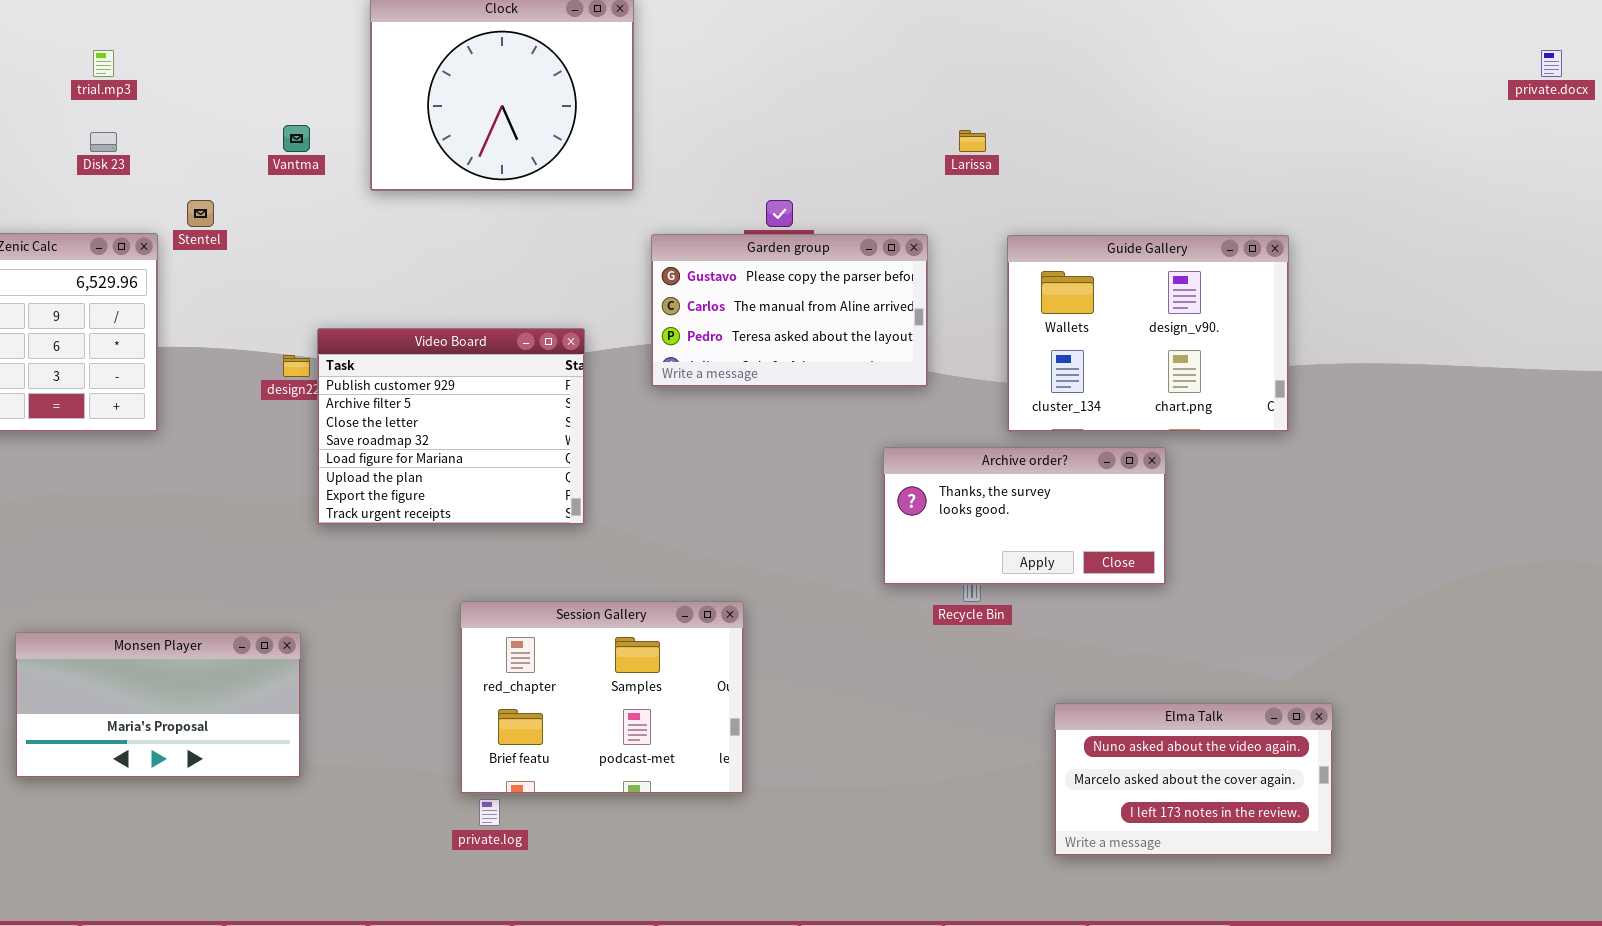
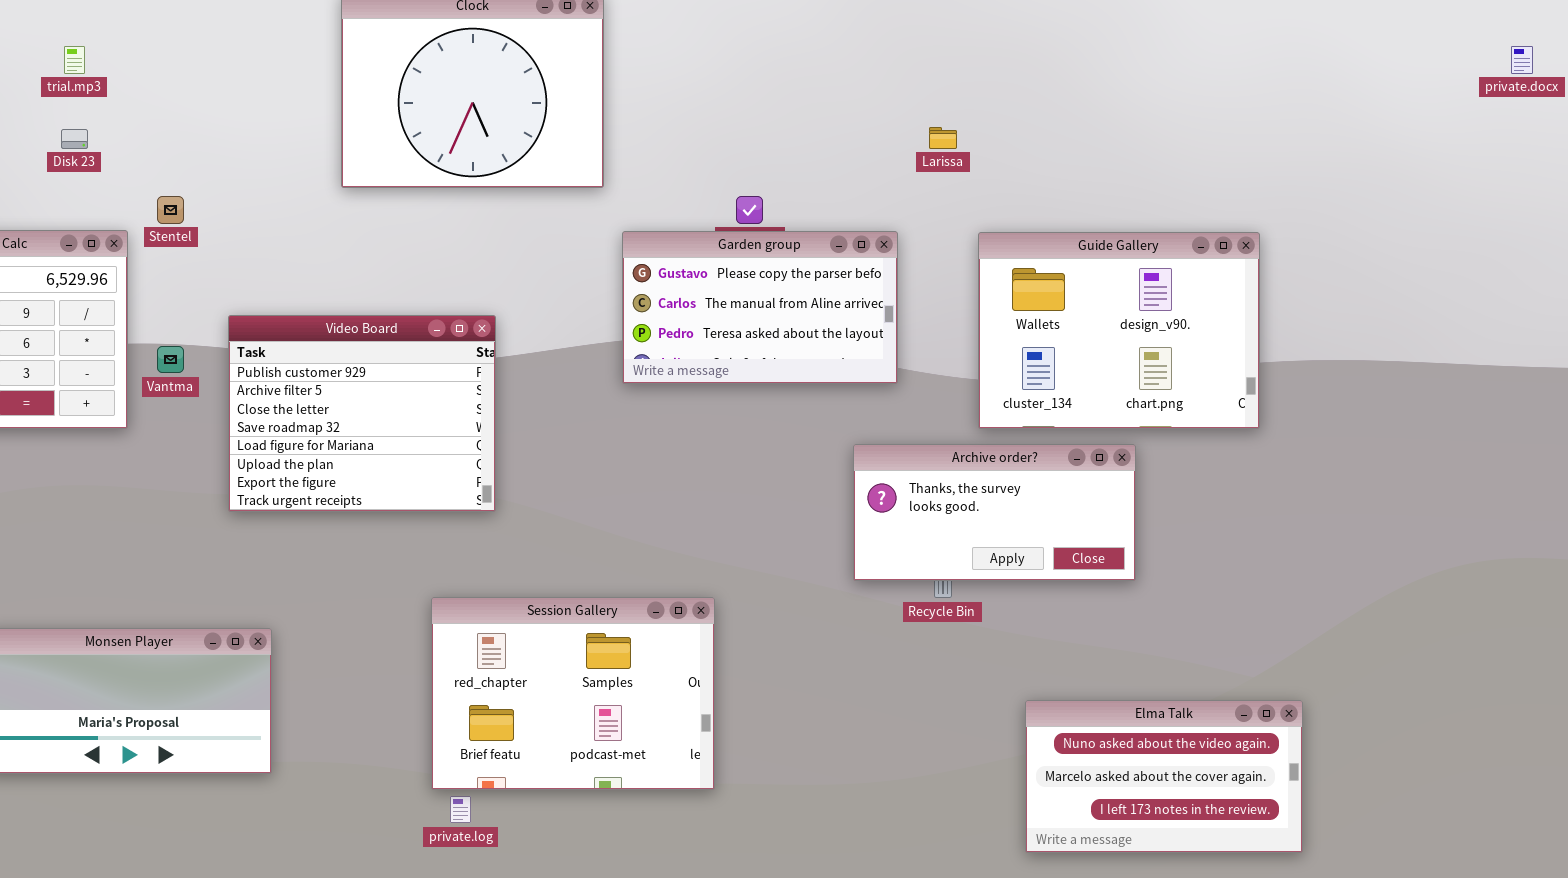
Vantma: [283,125,310,152] -> [157,346,184,373], moved
Video Board: [317,328,585,525] -> [228,315,496,512], moved

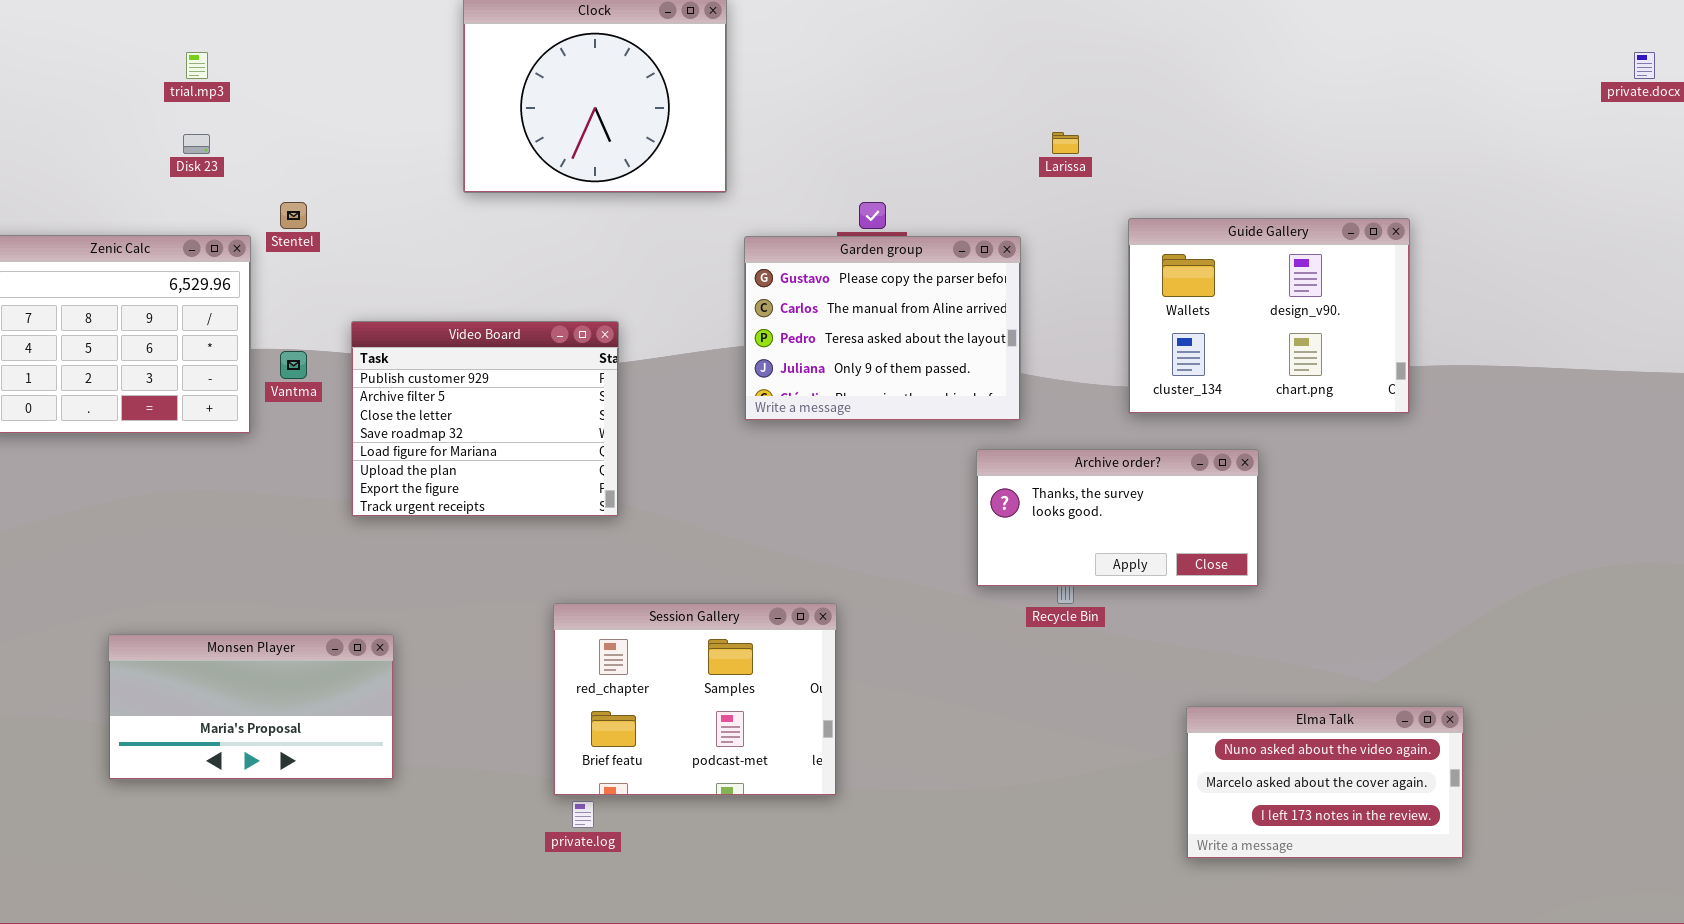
Garden group: [622,231,898,384] -> [744,236,1021,421], resized
Guide Gallery: [978,232,1260,429] -> [1128,218,1410,414], moved
Elma Talk: [1025,700,1303,853] -> [1186,706,1464,859], moved

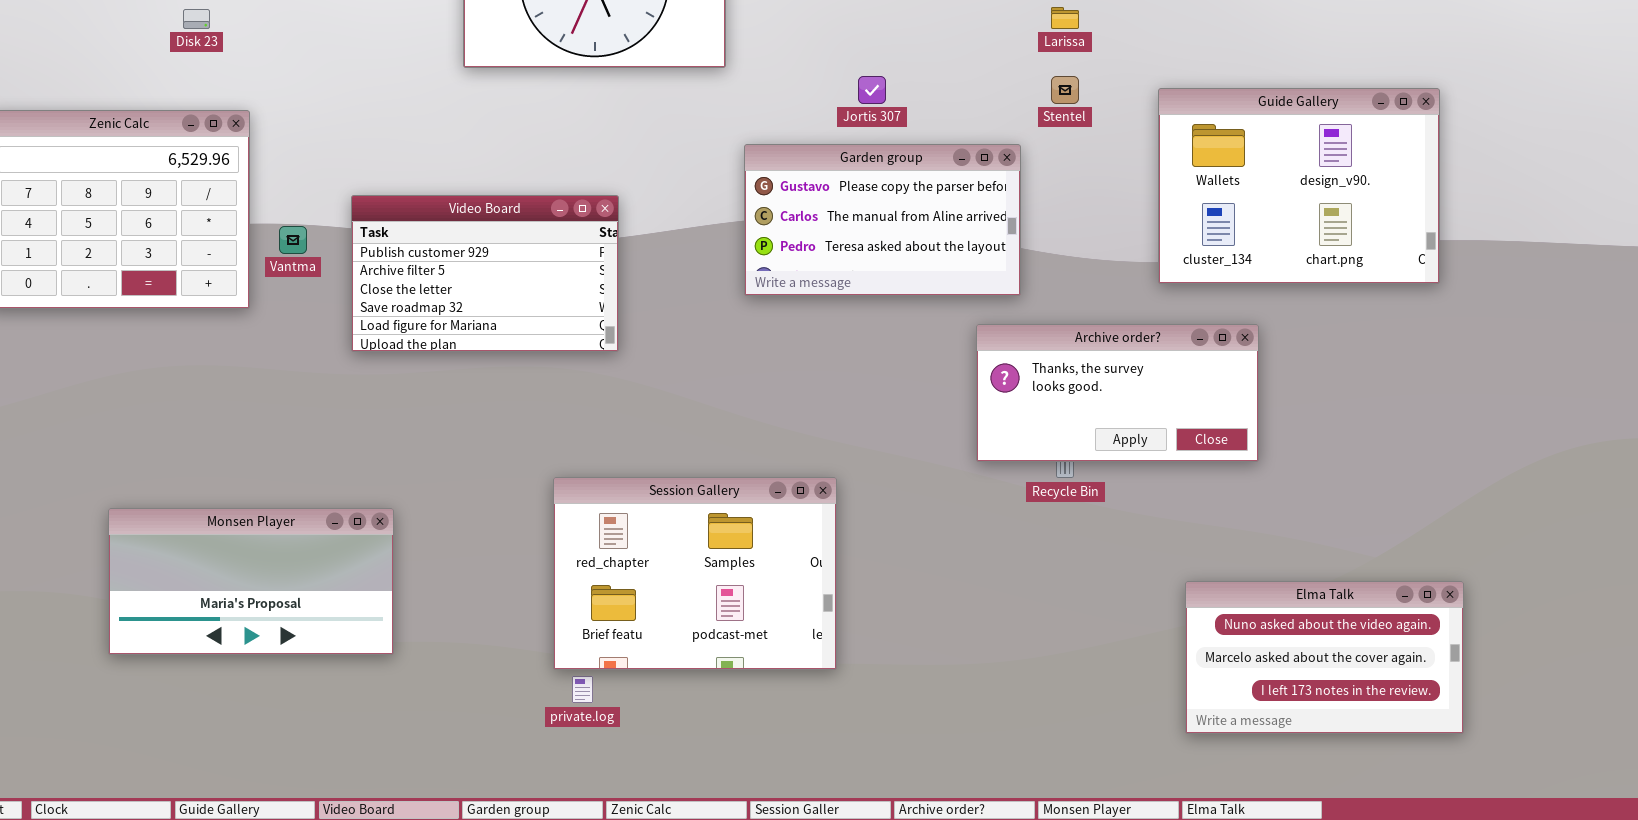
Stentel: [280,202,307,229] -> [1051,76,1079,104], moved
Guide Gallery: [1128,218,1410,414] -> [1158,88,1440,284], moved
Garden group: [744,236,1021,421] -> [744,144,1021,296], resized
Video Board: [351,321,619,517] -> [351,195,619,352], resized

